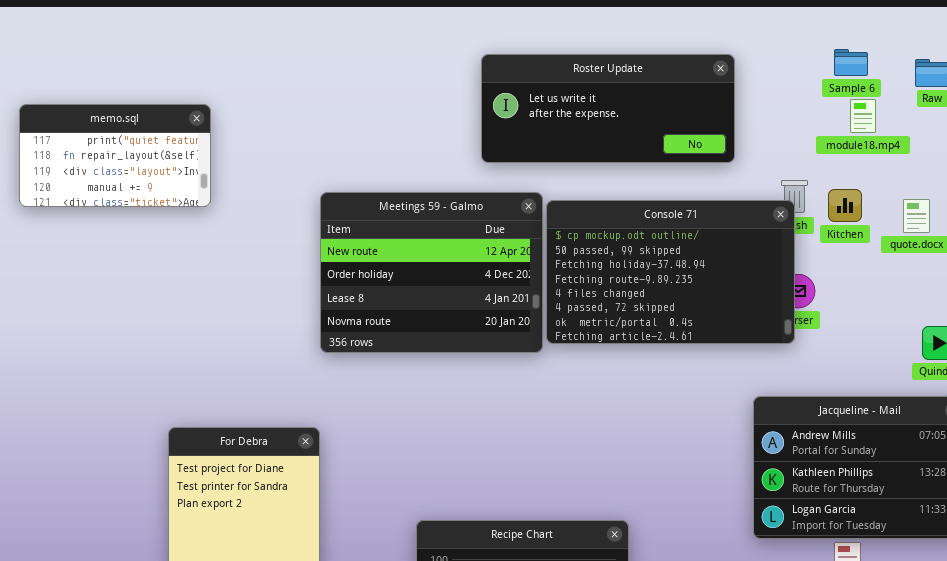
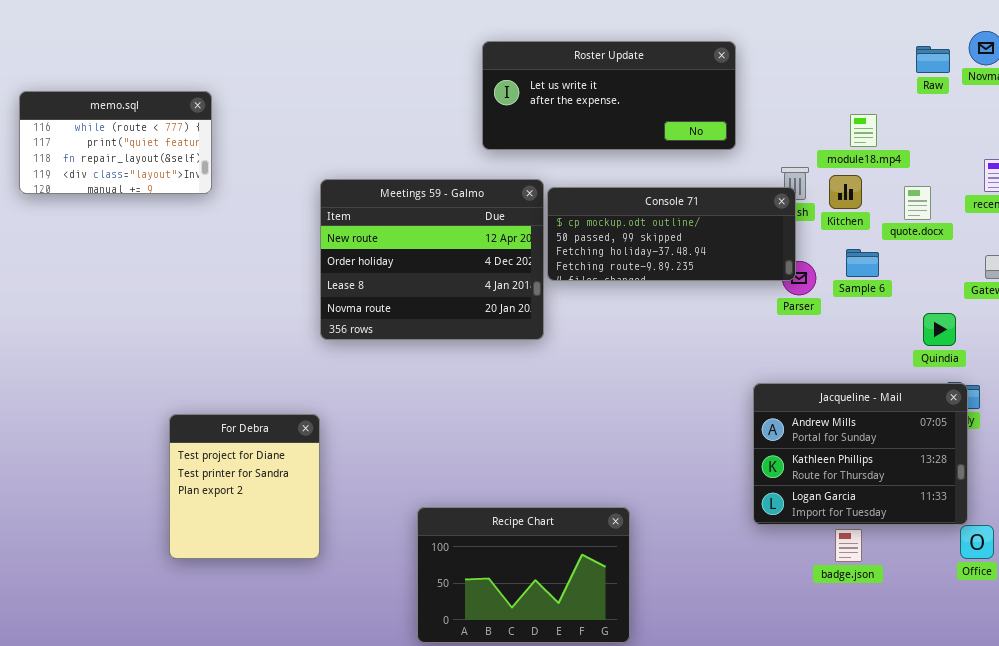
Sample 6: [834,49,868,76] -> [846,249,879,277], moved
module18.mp4: [850,99,876,133] -> [850,114,877,147], moved
memo.sql: [19,104,211,207] -> [19,91,212,194], scrolled up 1 row
Console 71: [546,200,795,344] -> [547,187,796,281], resized

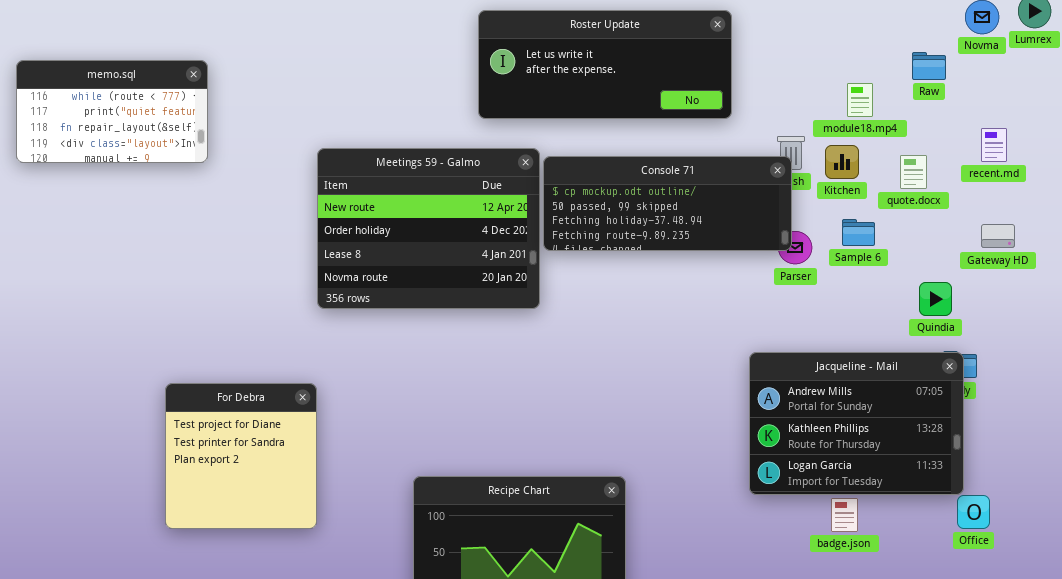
Raw: [916,46,950,73] -> [912,52,946,80], moved

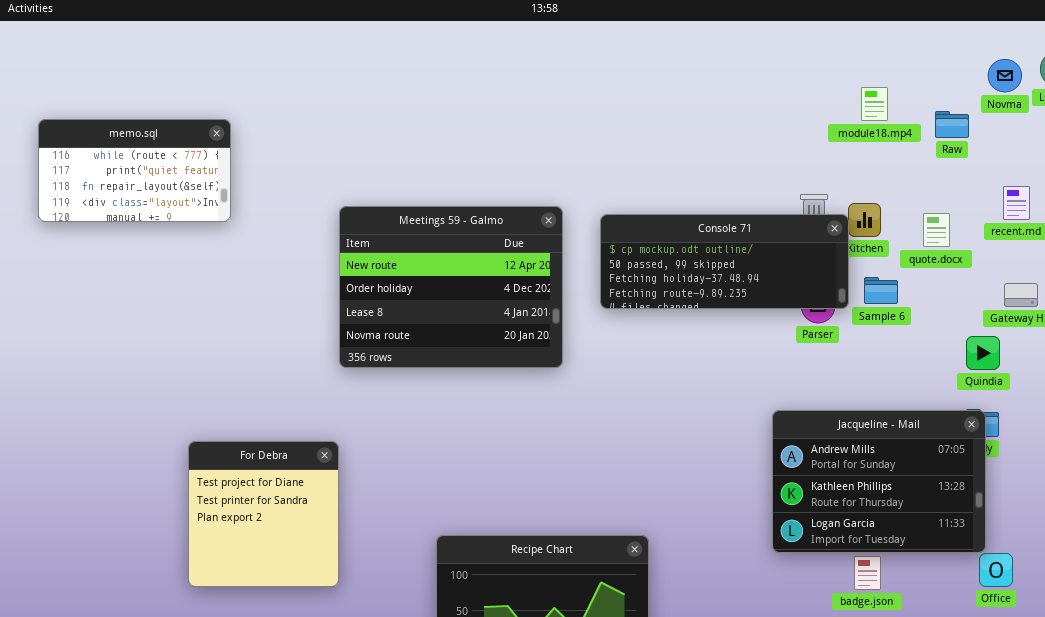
Roster Update: [478,10,732,119] -> none, closed
module18.mp4: [847,83,873,117] -> [861,87,888,121], moved
Console 71: [543,156,792,251] -> [600,214,849,309], moved
Quindia: [919,282,952,316] -> [966,336,1000,370], moved

